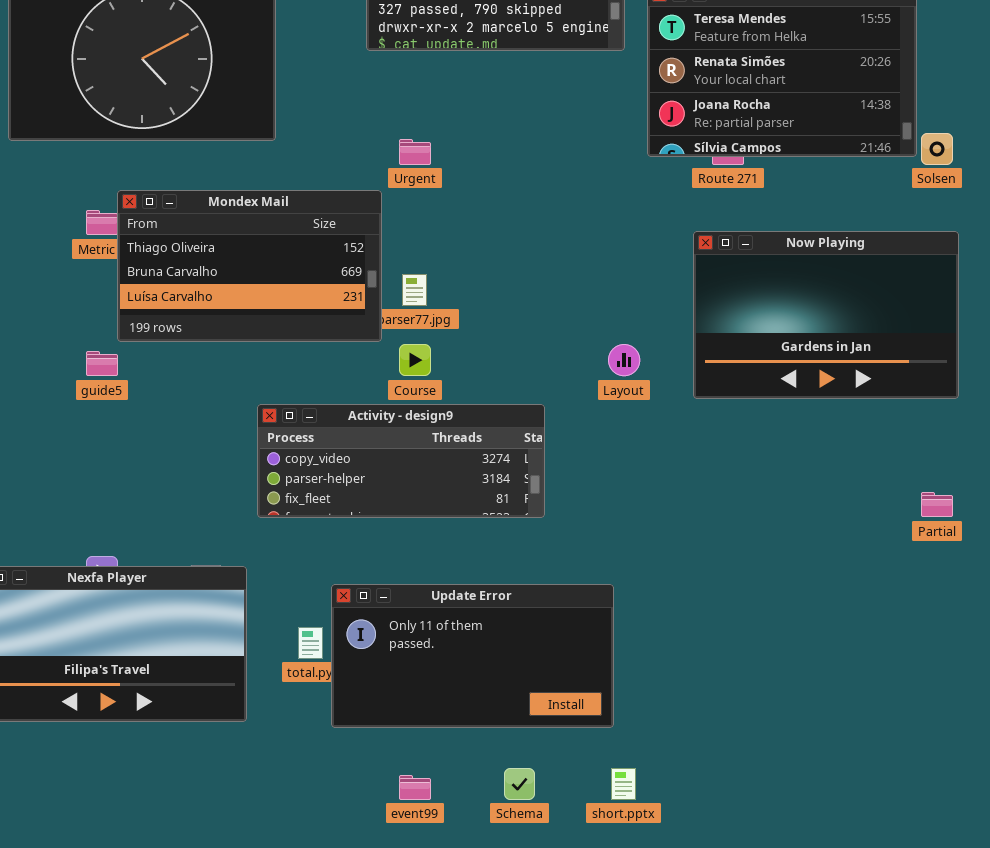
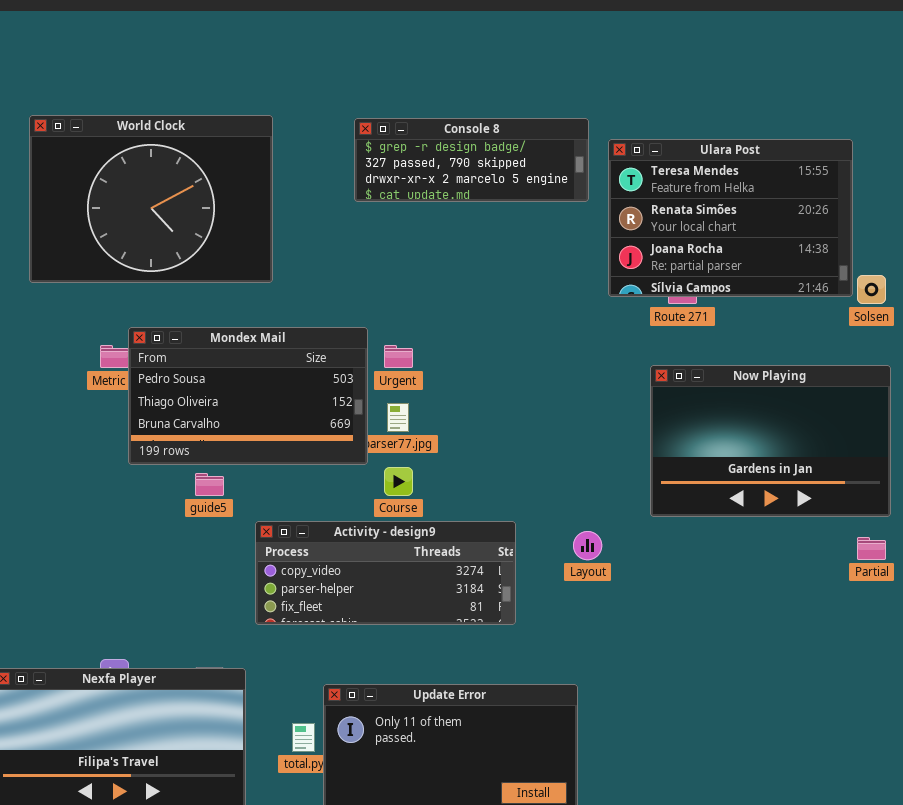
Urgent: [399,139,431,165] -> [384,345,413,368], moved
Mondex Mail: [117,190,382,342] -> [128,327,368,465], scrolled up 1 row
Layout: [608,344,640,376] -> [573,531,602,560], moved
guide5: [86,351,118,376] -> [195,473,224,496], moved
Partial: [921,492,953,517] -> [857,537,886,560], moved

